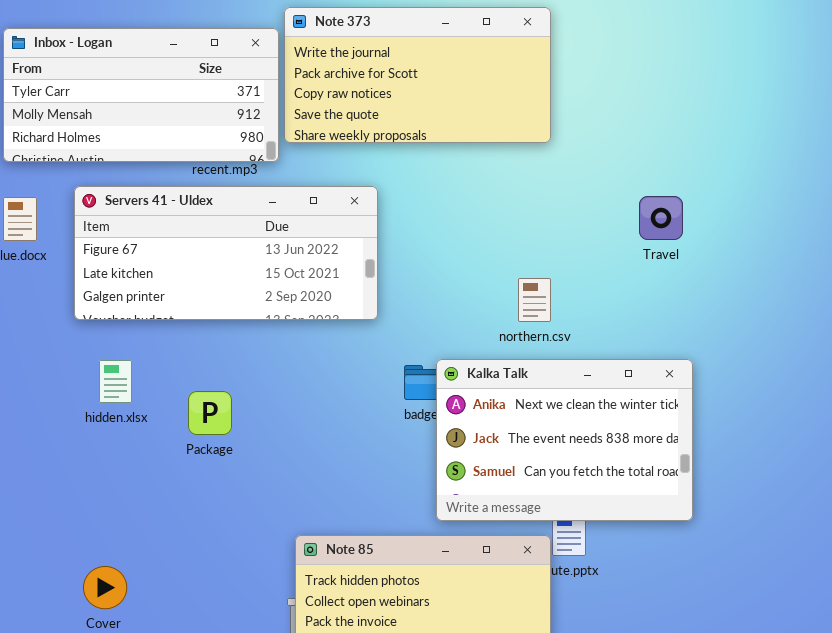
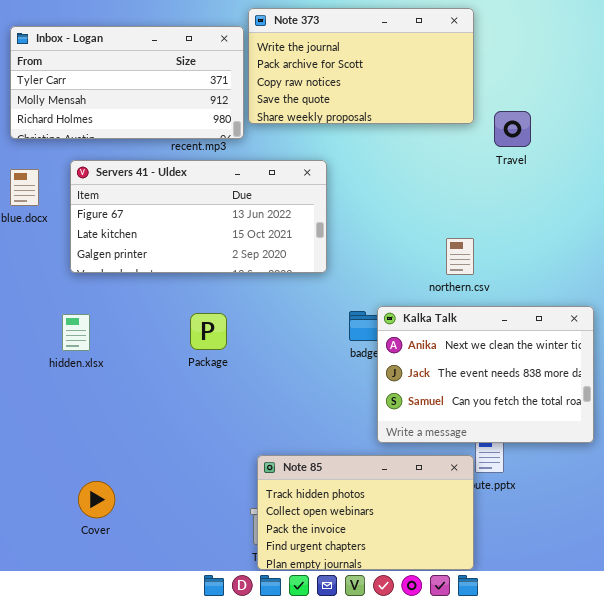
Travel: [639,196,683,240] -> [494,111,531,147], moved
hidden.xlsx: [99,360,132,403] -> [62,314,90,351], moved
Package: [188,391,232,435] -> [190,313,227,350], moved

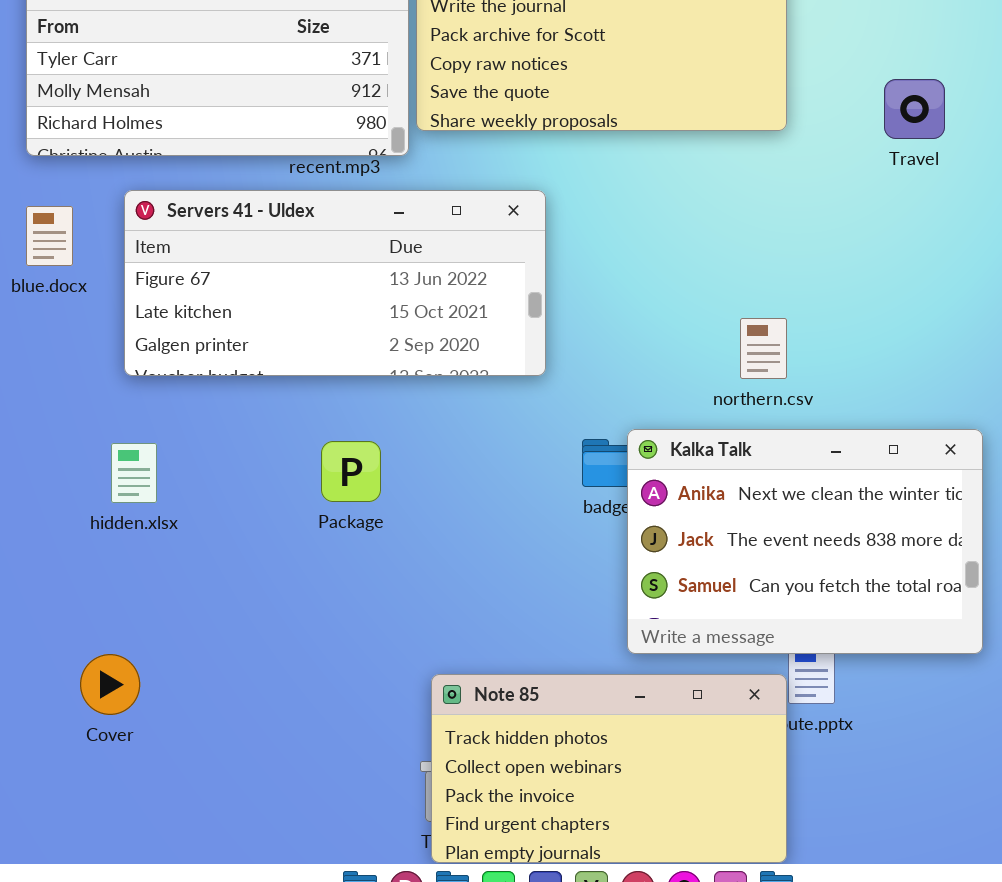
Travel: [494,111,531,147] -> [884,79,945,139], moved
Cover: [78,481,115,518] -> [80,654,140,715], moved

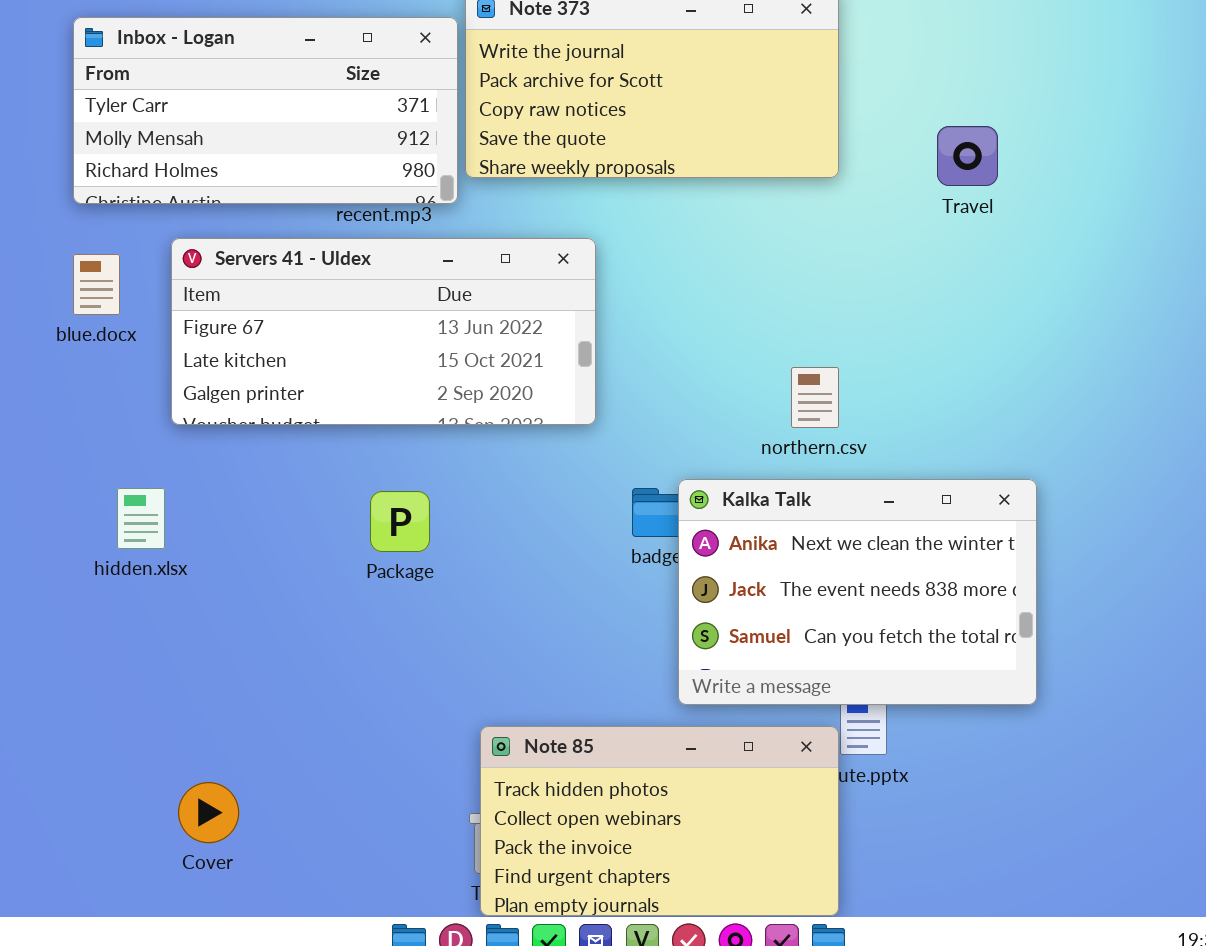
hidden.xlsx: [111,443,157,503] -> [117,488,165,549], moved
Cover: [80,654,140,715] -> [178,782,239,843], moved

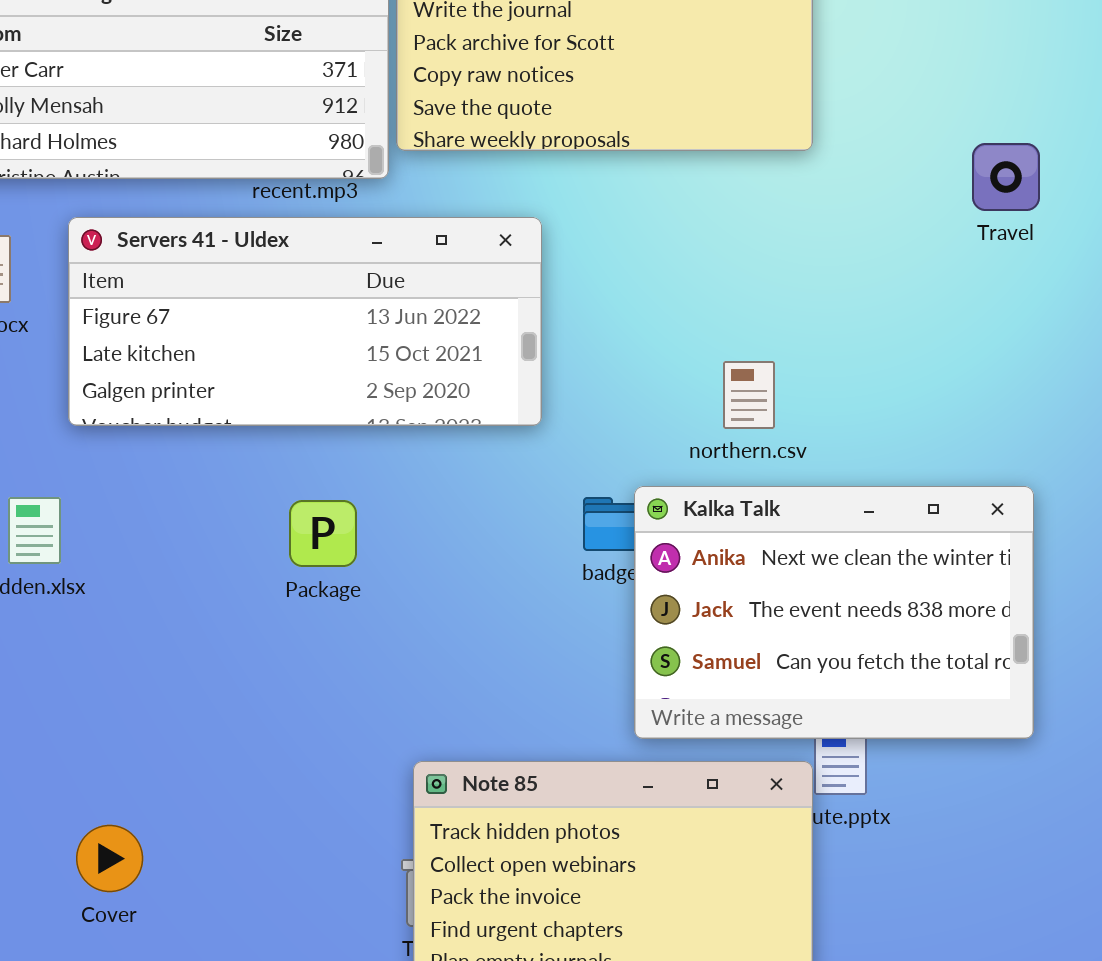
Travel: [937,126,998,186] -> [972,143,1040,211], moved
northern.csv: [791,367,839,428] -> [723,361,775,429], moved

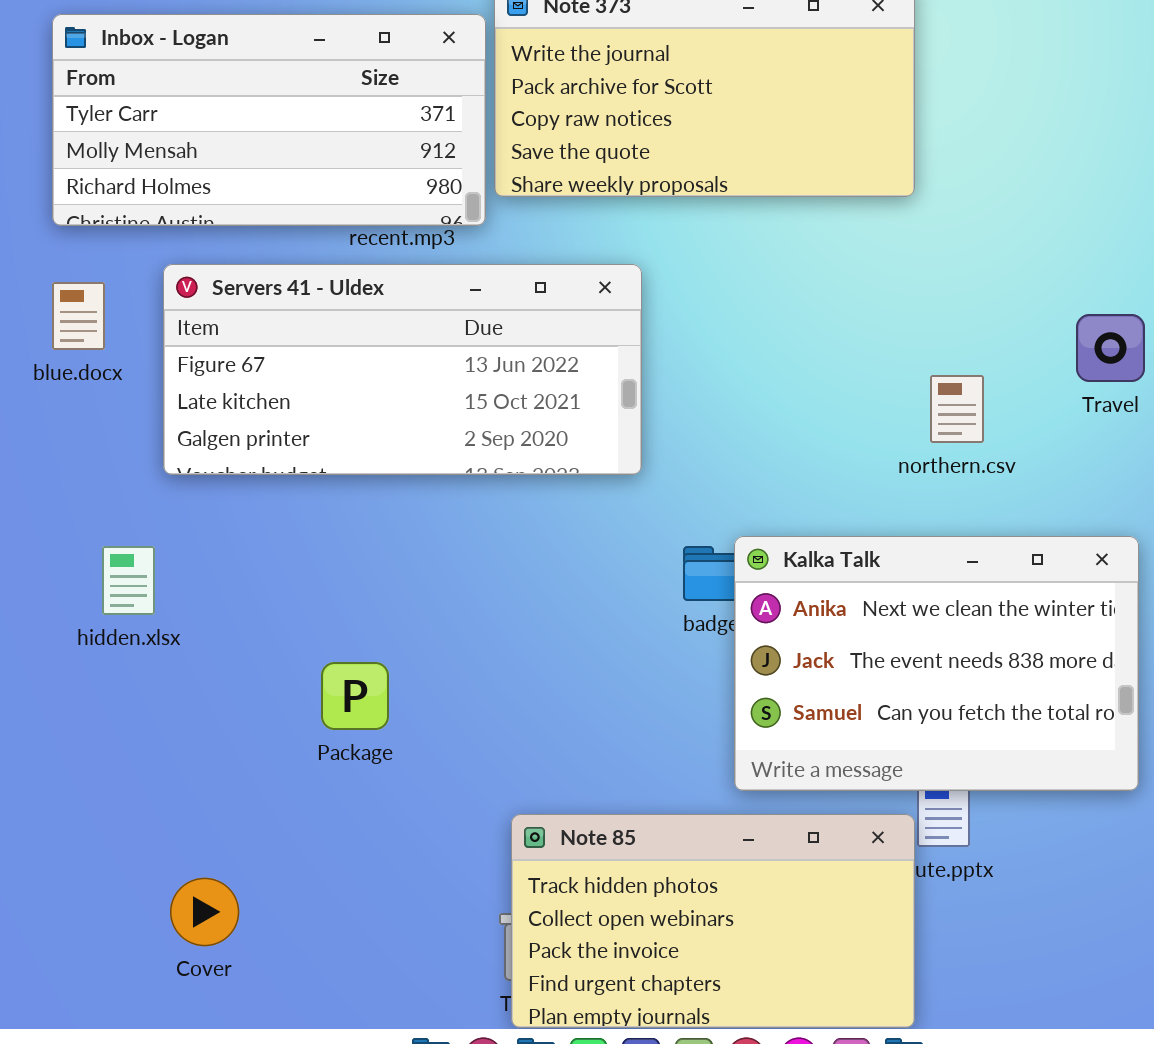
Travel: [972,143,1040,211] -> [1076,314,1145,382], moved
northern.csv: [723,361,775,429] -> [930,375,984,443], moved
Package: [289,500,357,567] -> [321,662,389,730], moved

